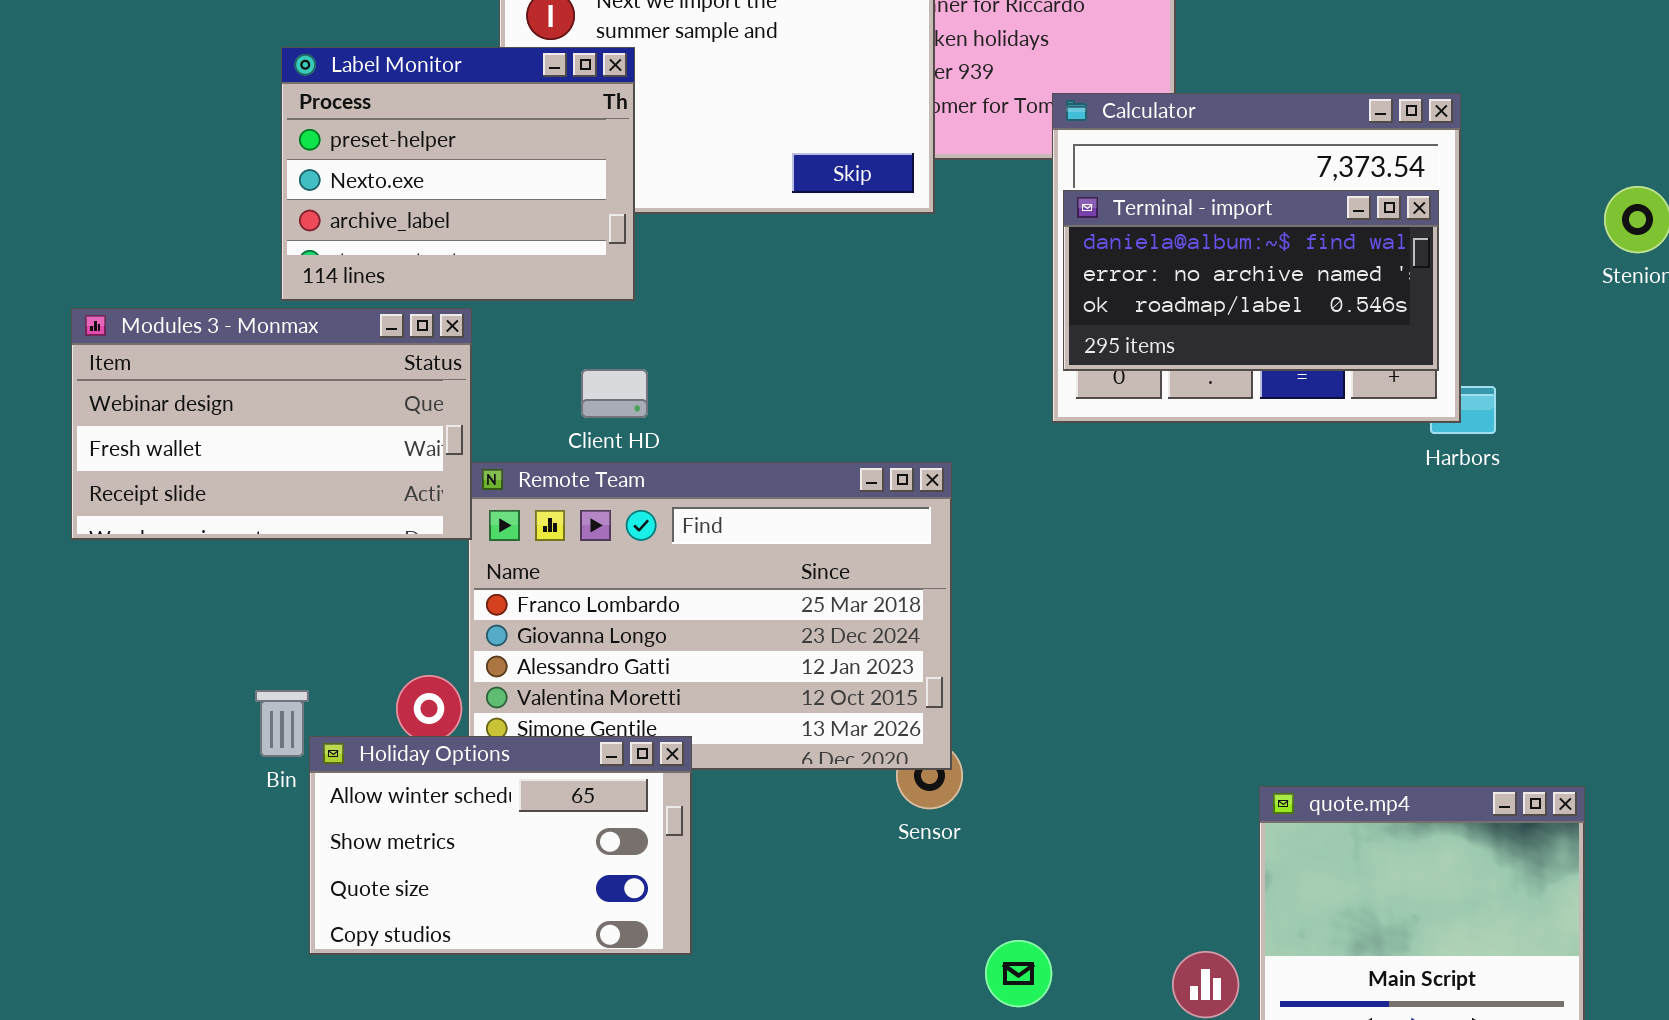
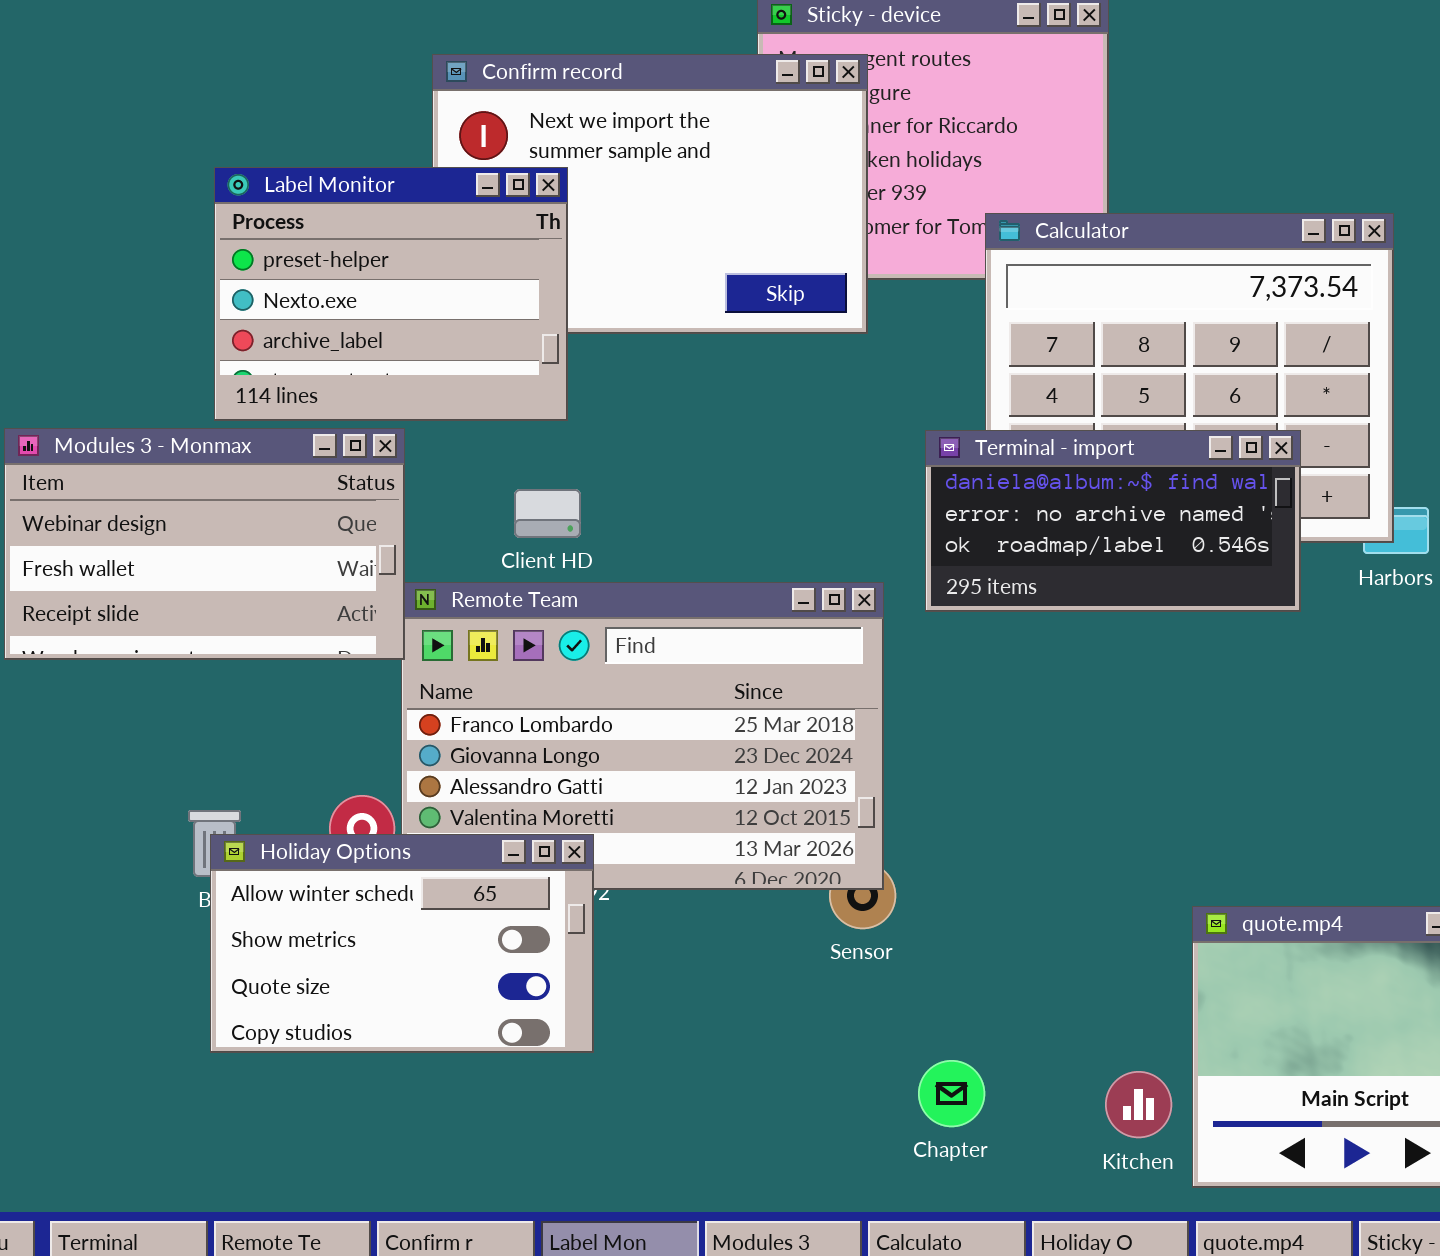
Terminal - import: [1063,190,1439,371] -> [925,430,1301,612], moved
Holiday Options: [309,736,692,955] -> [210,834,594,1053], moved

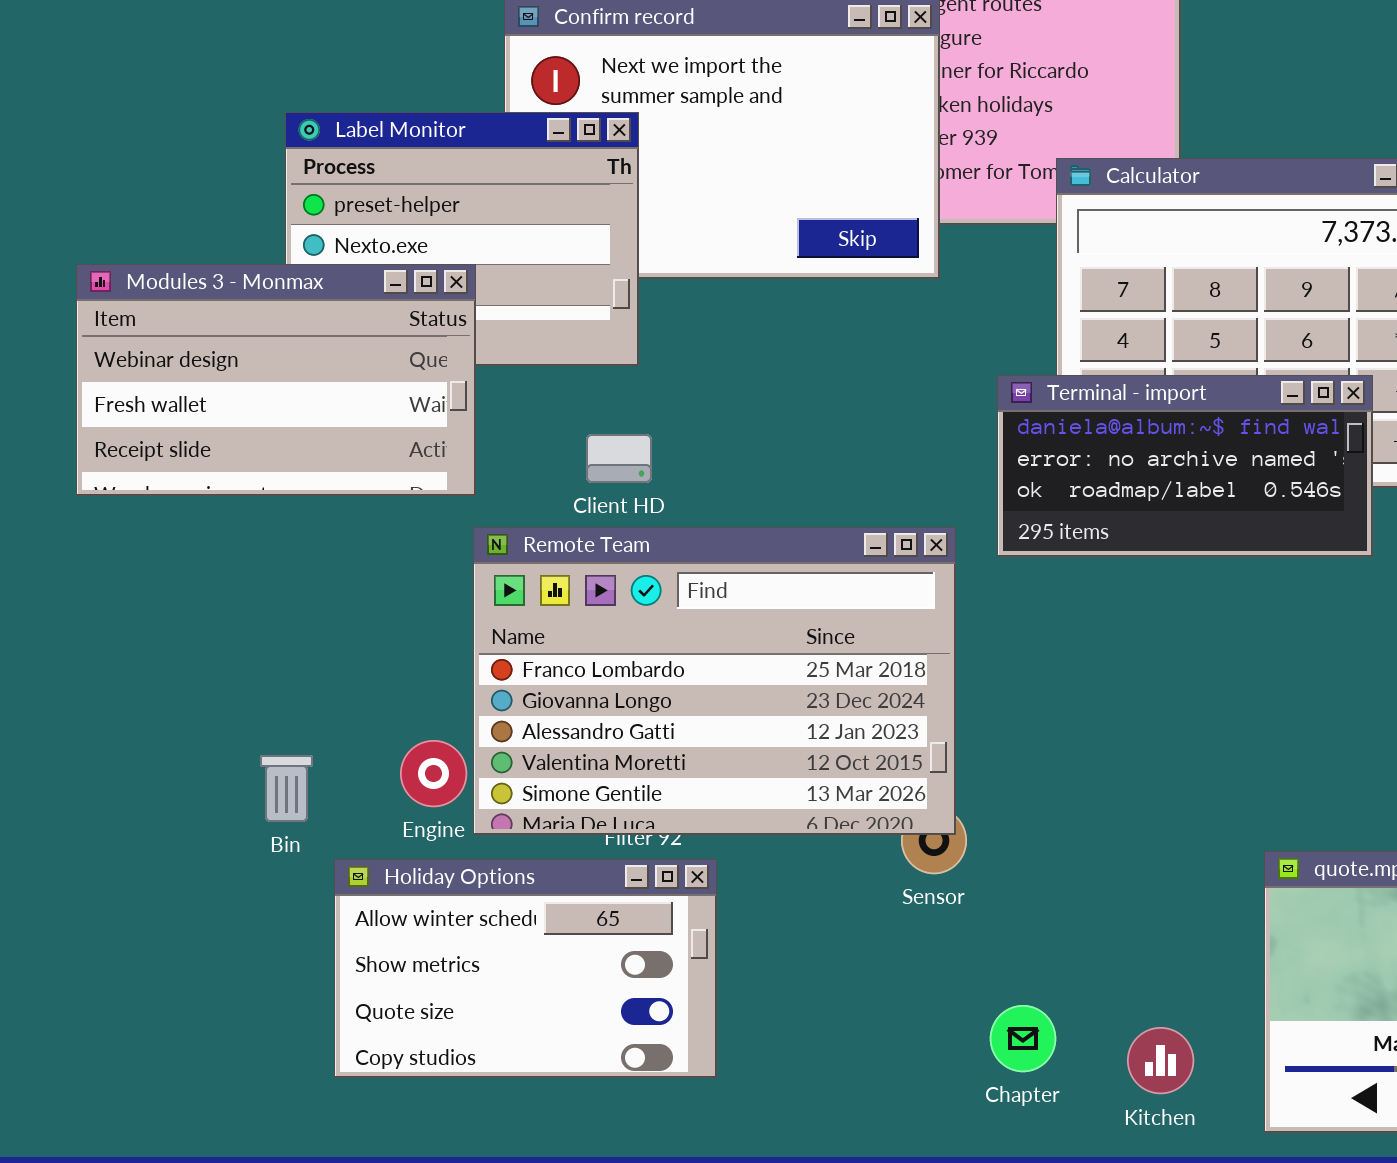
Modules 3 - Monmax: [4,428,405,660] -> [76,264,476,496], moved
Holiday Options: [210,834,594,1053] -> [334,859,717,1078], moved
Kitchen: [1105,1071,1172,1138] -> [1127,1027,1194,1094], moved

